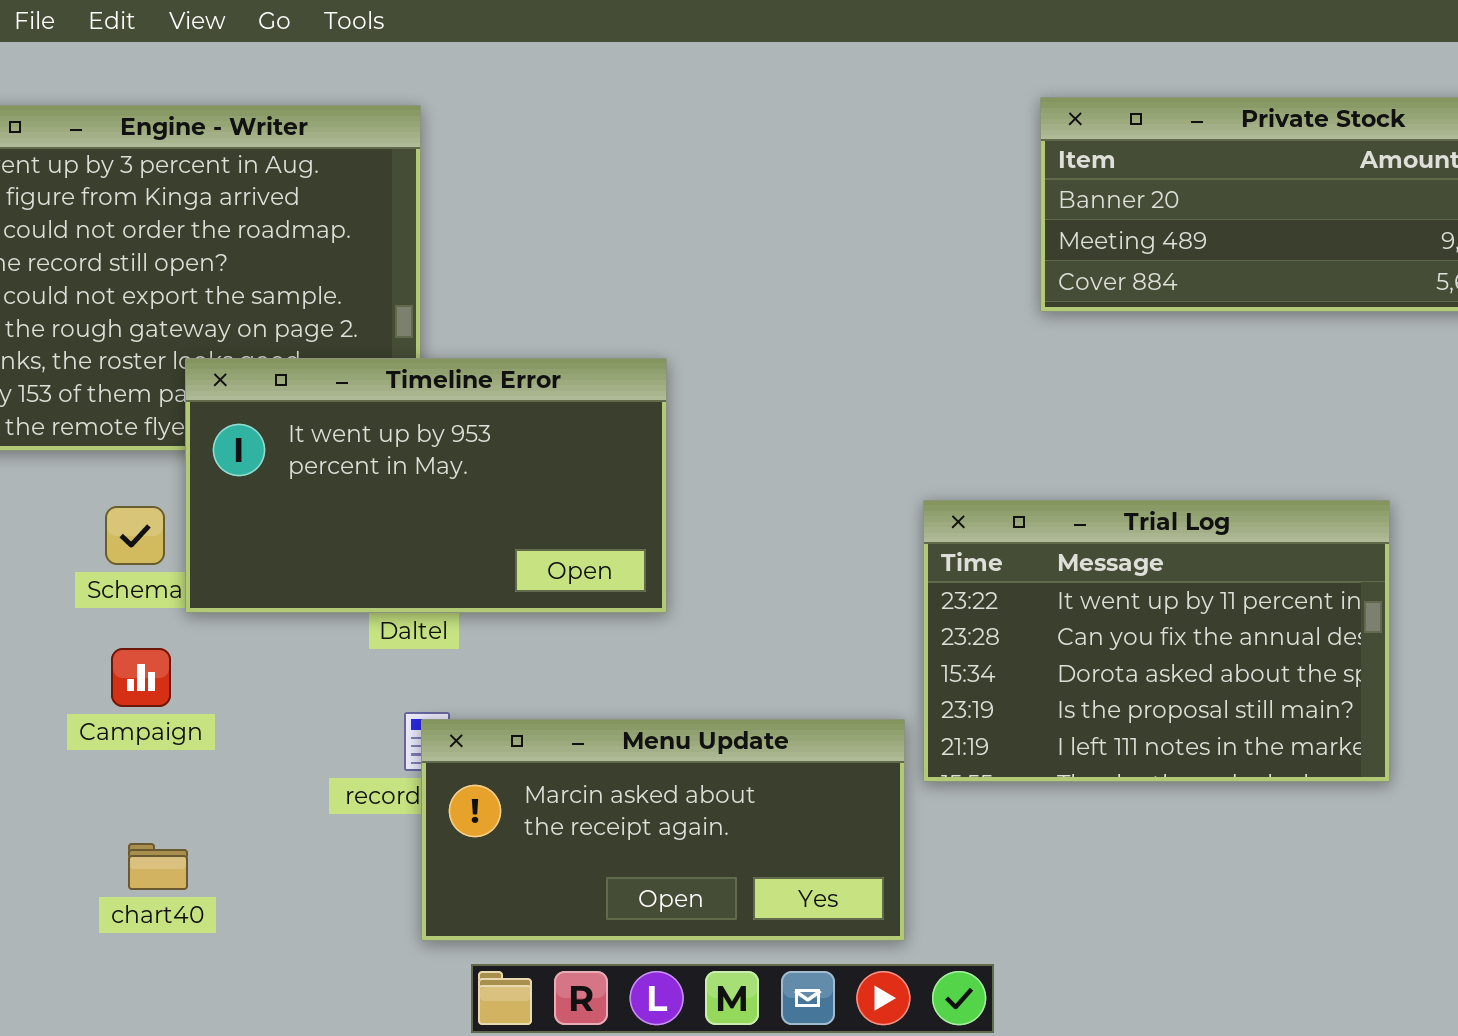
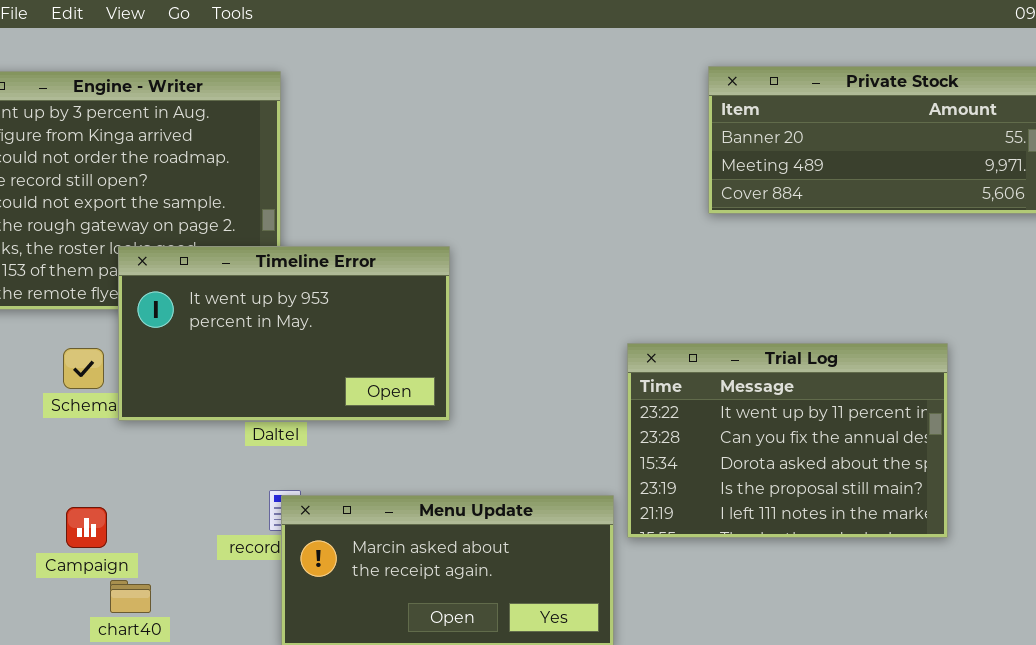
Campaign: [111,648,171,707] -> [66,507,107,548], moved
chart40: [128,843,188,890] -> [110,580,151,613], moved

